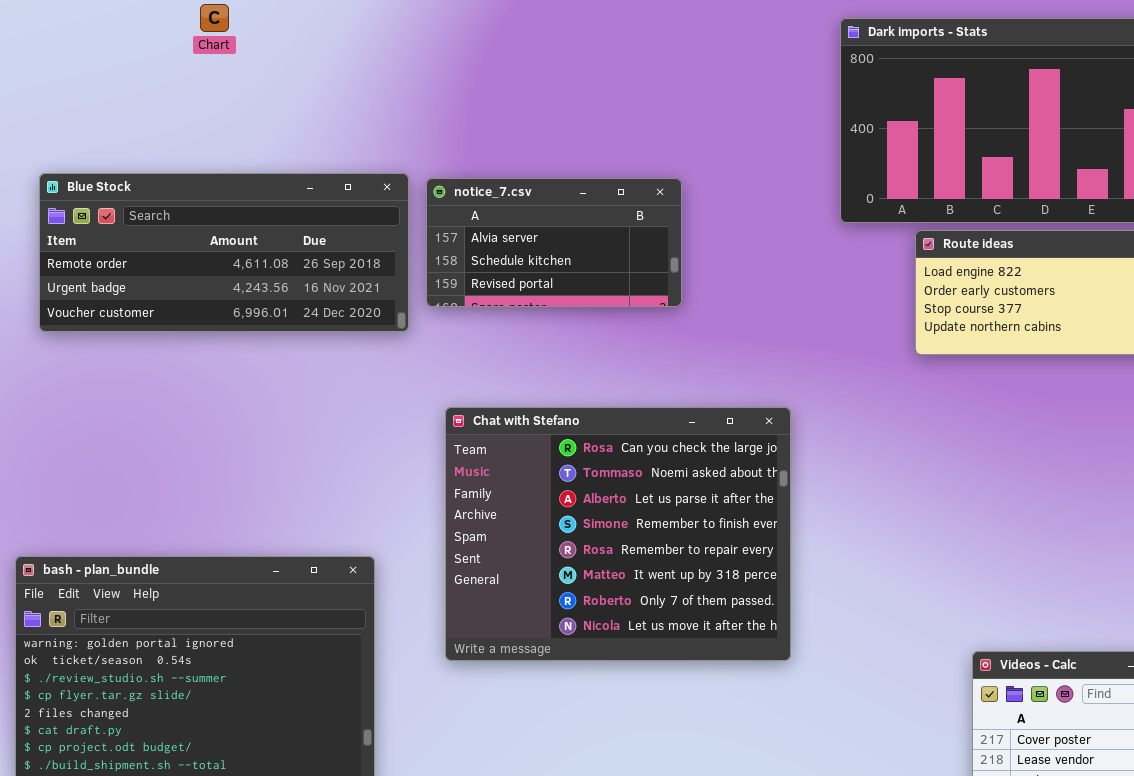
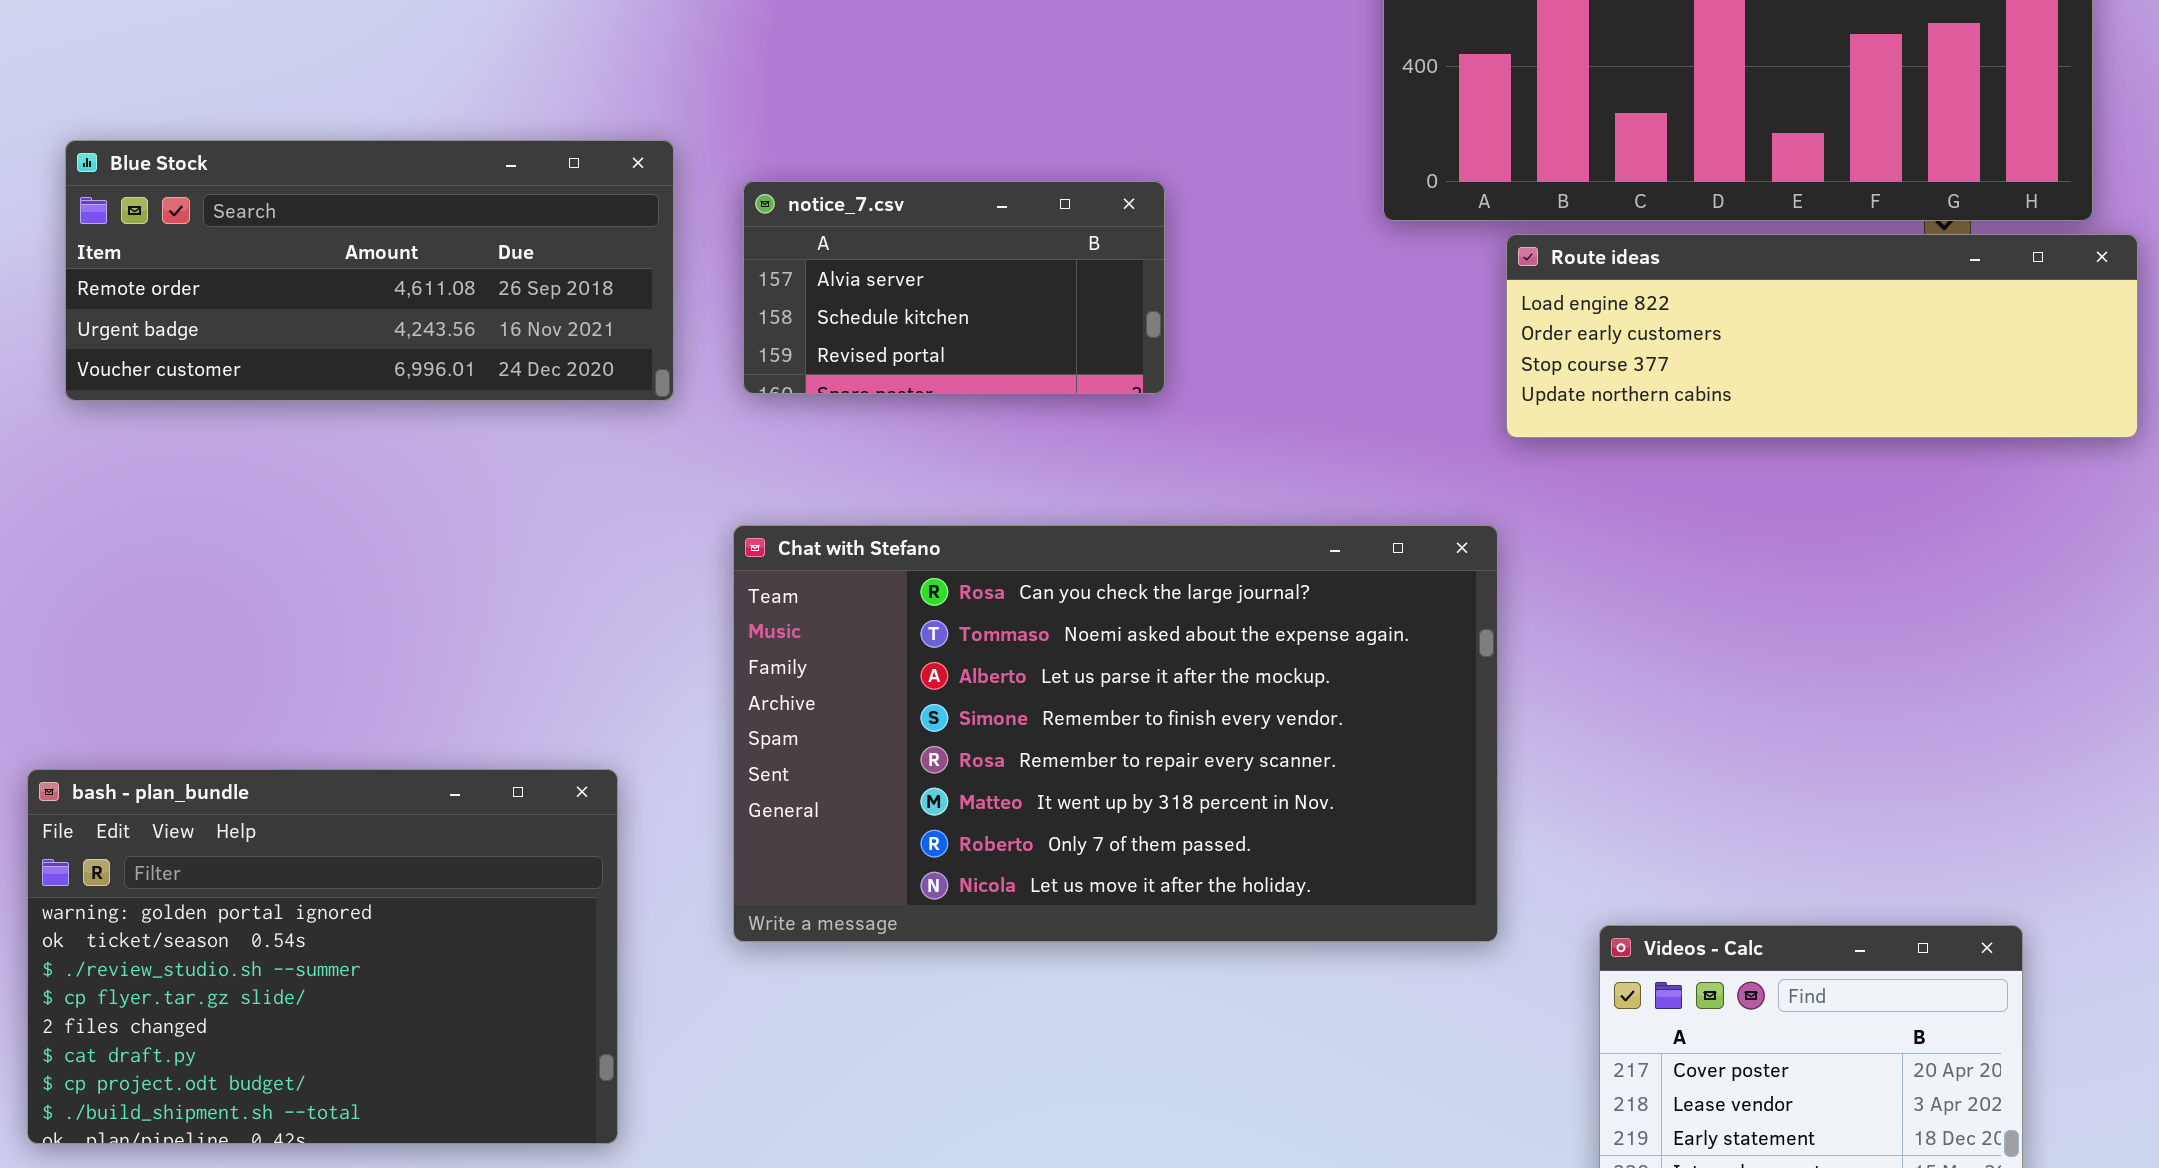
notice_7.csv: [426,178,682,307] -> [743,181,1165,394], moved
Chat with Stefano: [445,407,791,661] -> [733,525,1498,942], resized

